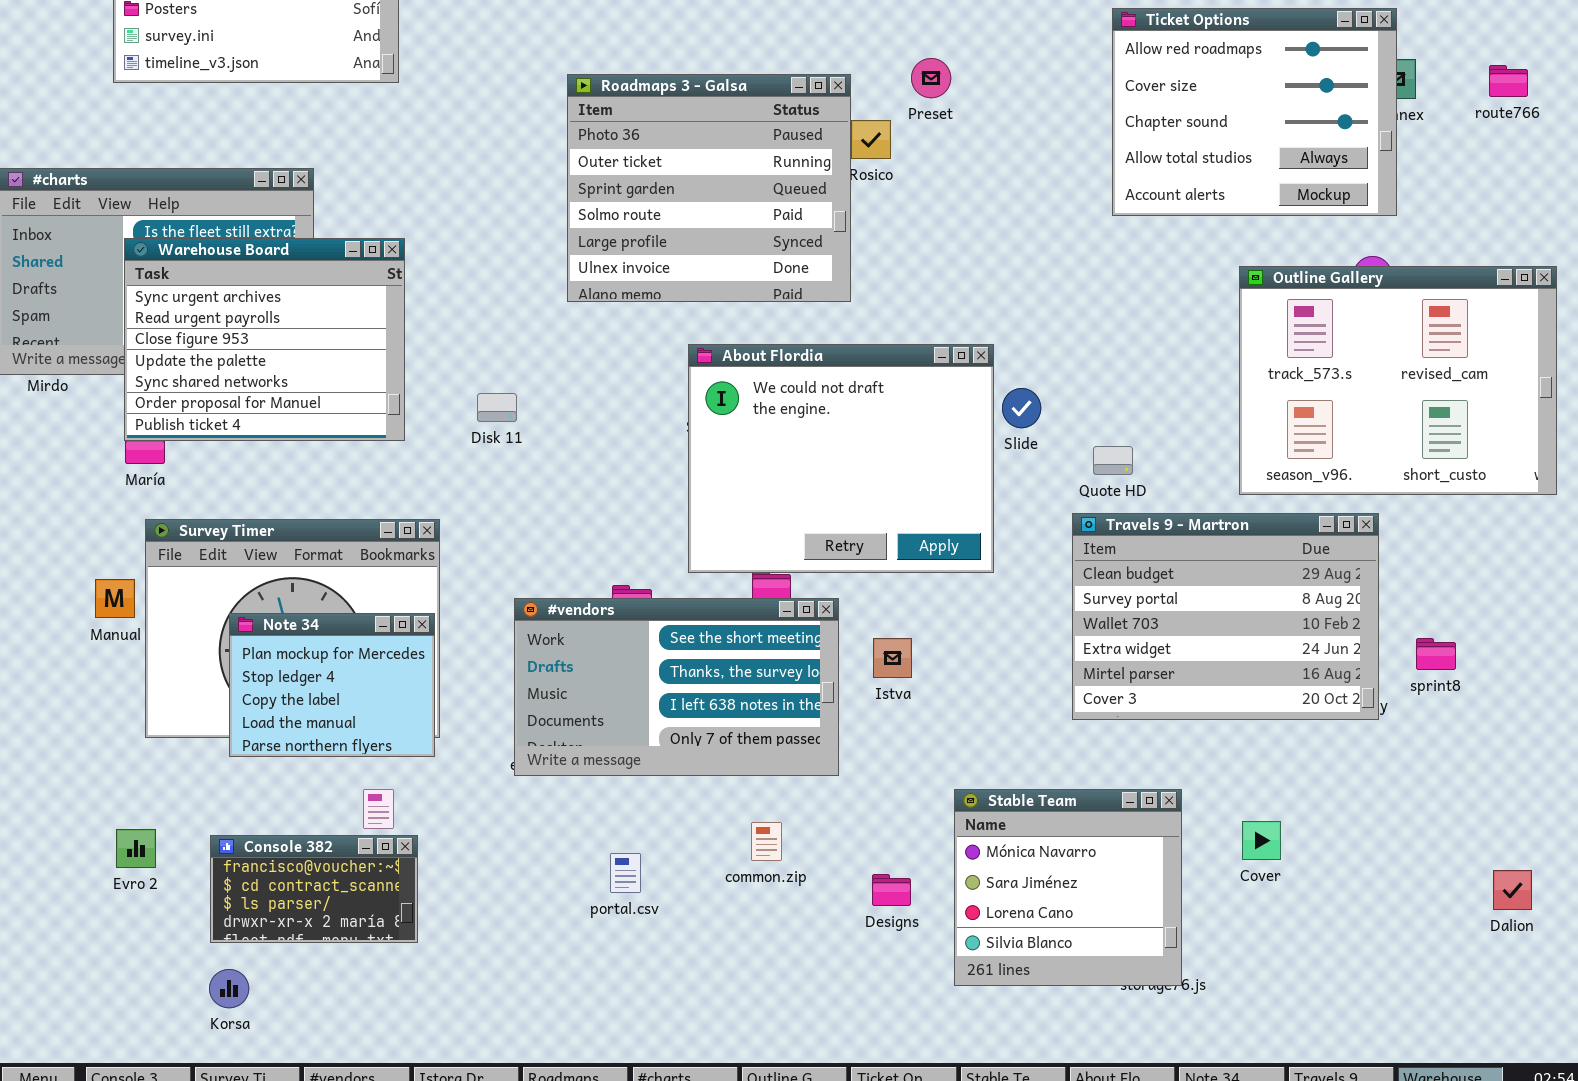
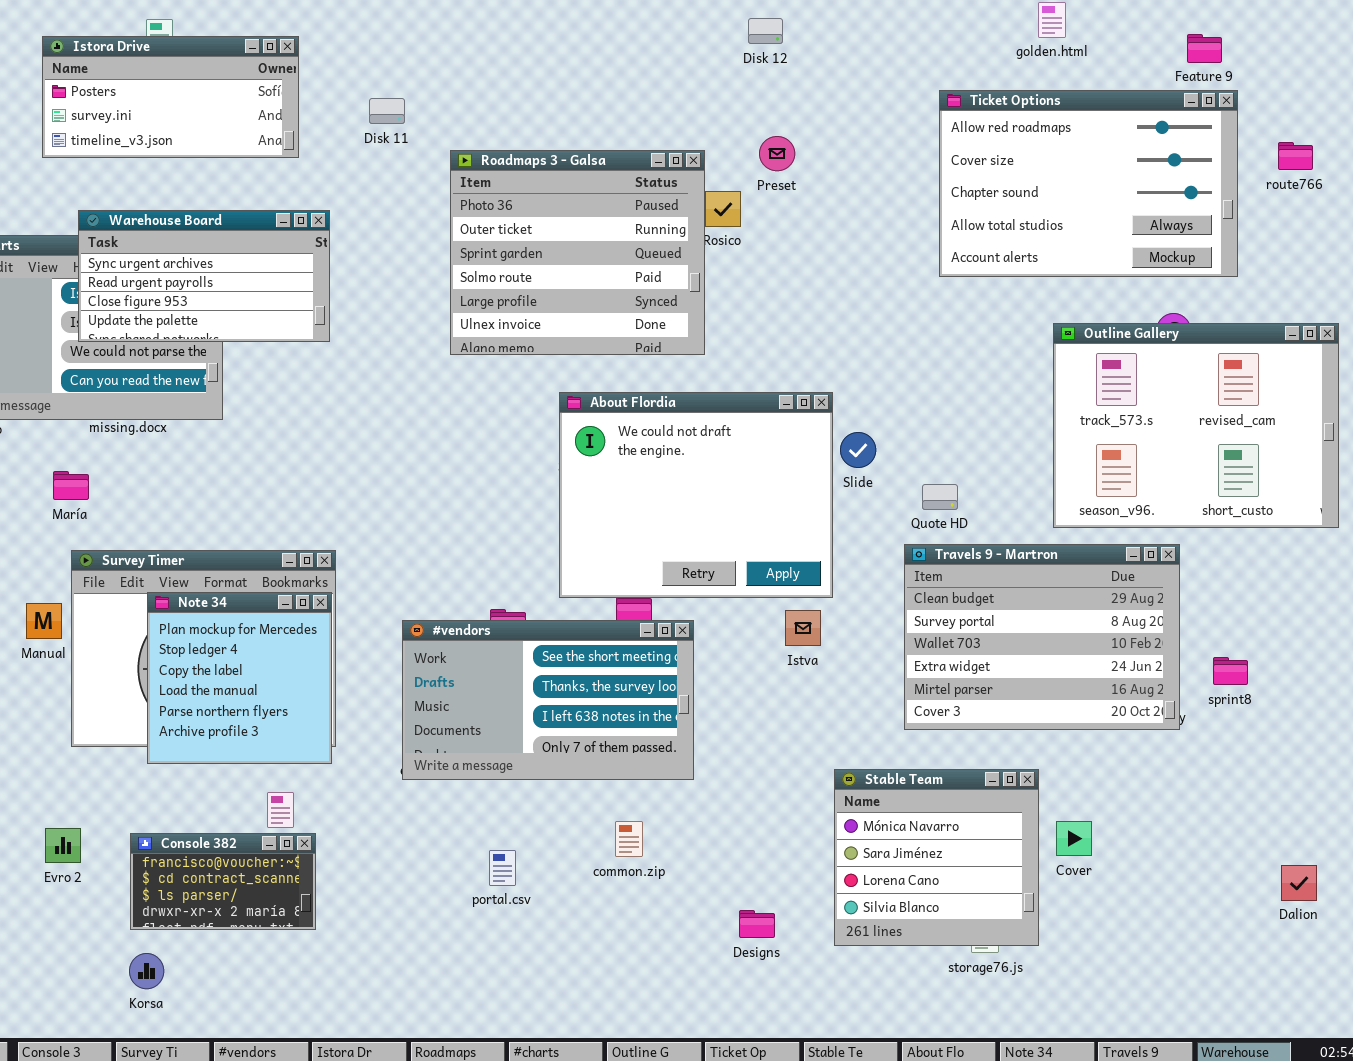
Ticket Options: [1112,8,1397,216] -> [939,90,1238,277], resized
Warehouse Board: [124,238,405,441] -> [78,210,330,342], moved, resized
Disk 11: [477,393,517,422] -> [369,98,405,124], moved
Note 34: [229,613,435,757] -> [147,592,332,764], resized
Istva: [873,638,912,678] -> [785,610,821,646], moved
Stable Team: [954,789,1182,986] -> [834,769,1039,946], moved
Designs: [872,874,911,906] -> [739,910,775,938], moved

